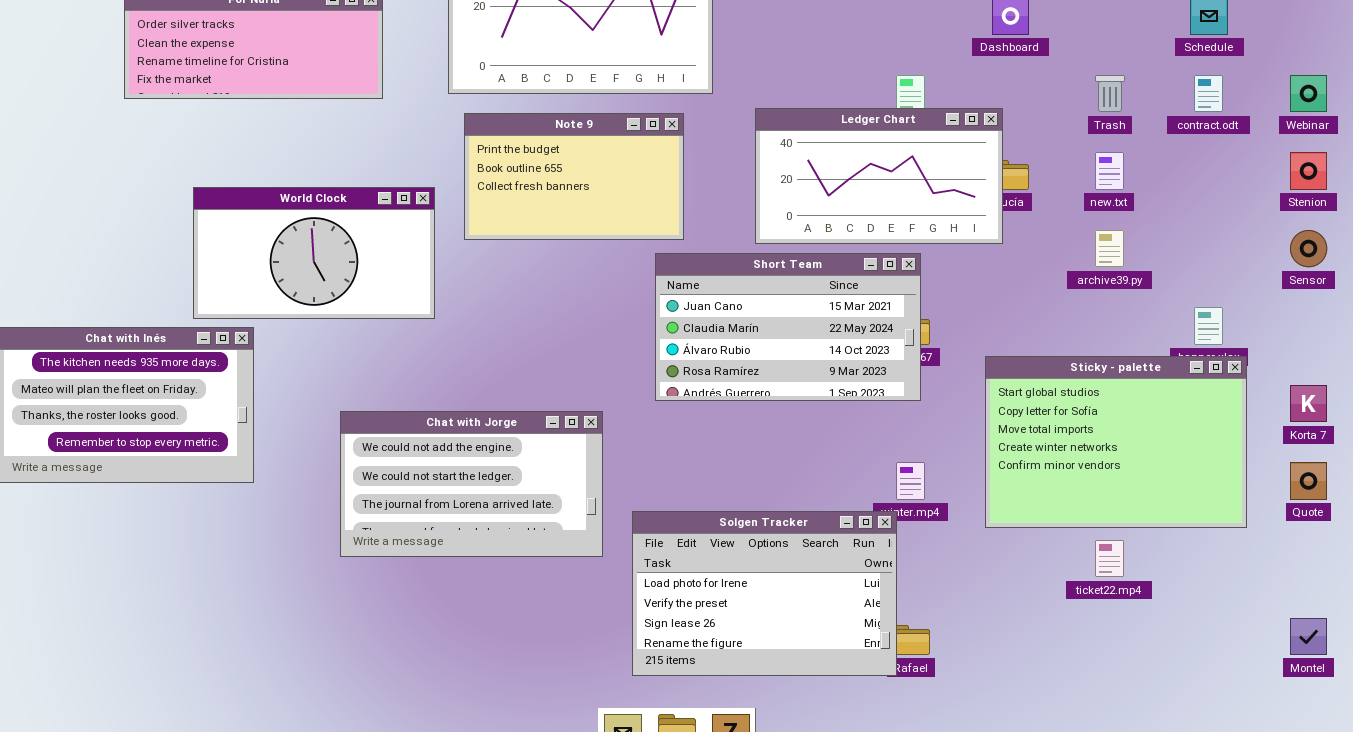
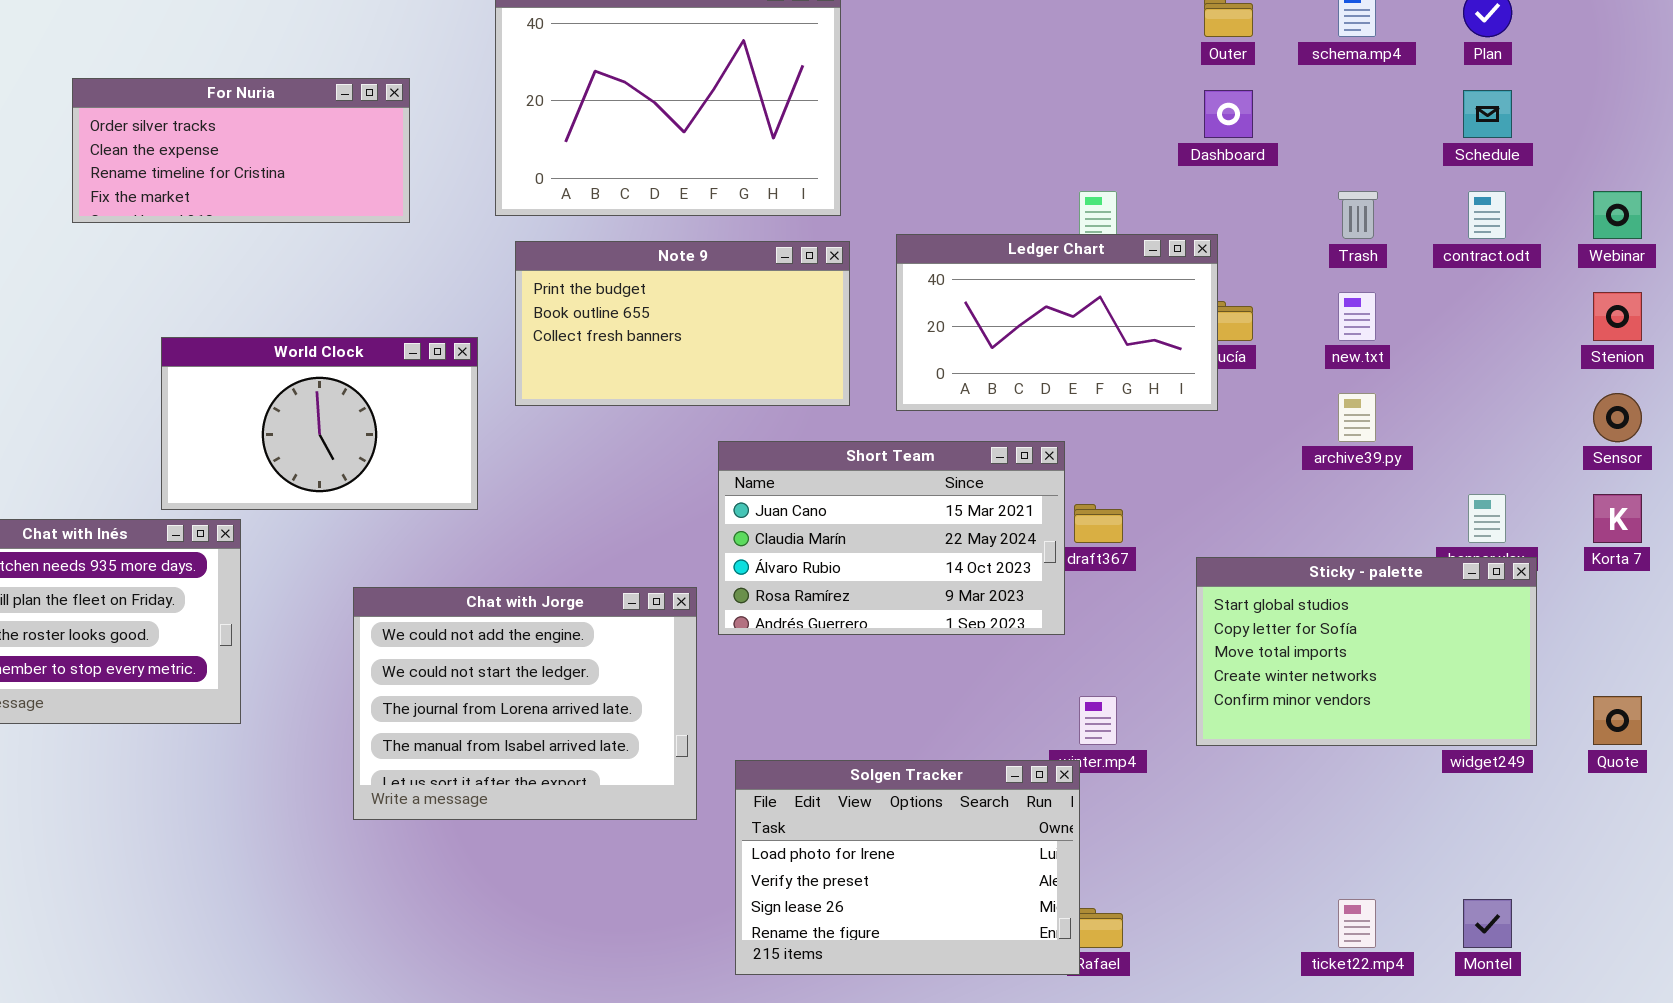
Note 9: [464,113,684,240] -> [515,241,850,406], resized
Short Team: [655,253,921,401] -> [718,441,1065,635], moved
Sticky - palette: [985,356,1247,528] -> [1196,557,1537,746], resized
Korta 7: [1290,385,1327,422] -> [1593,494,1642,543], moved
Chat with Jorge: [340,411,603,557] -> [353,587,697,820], resized
ticket22.mp4: [1095,540,1124,577] -> [1338,899,1376,948], moved
Montel: [1290,618,1327,655] -> [1463,899,1512,948], moved

